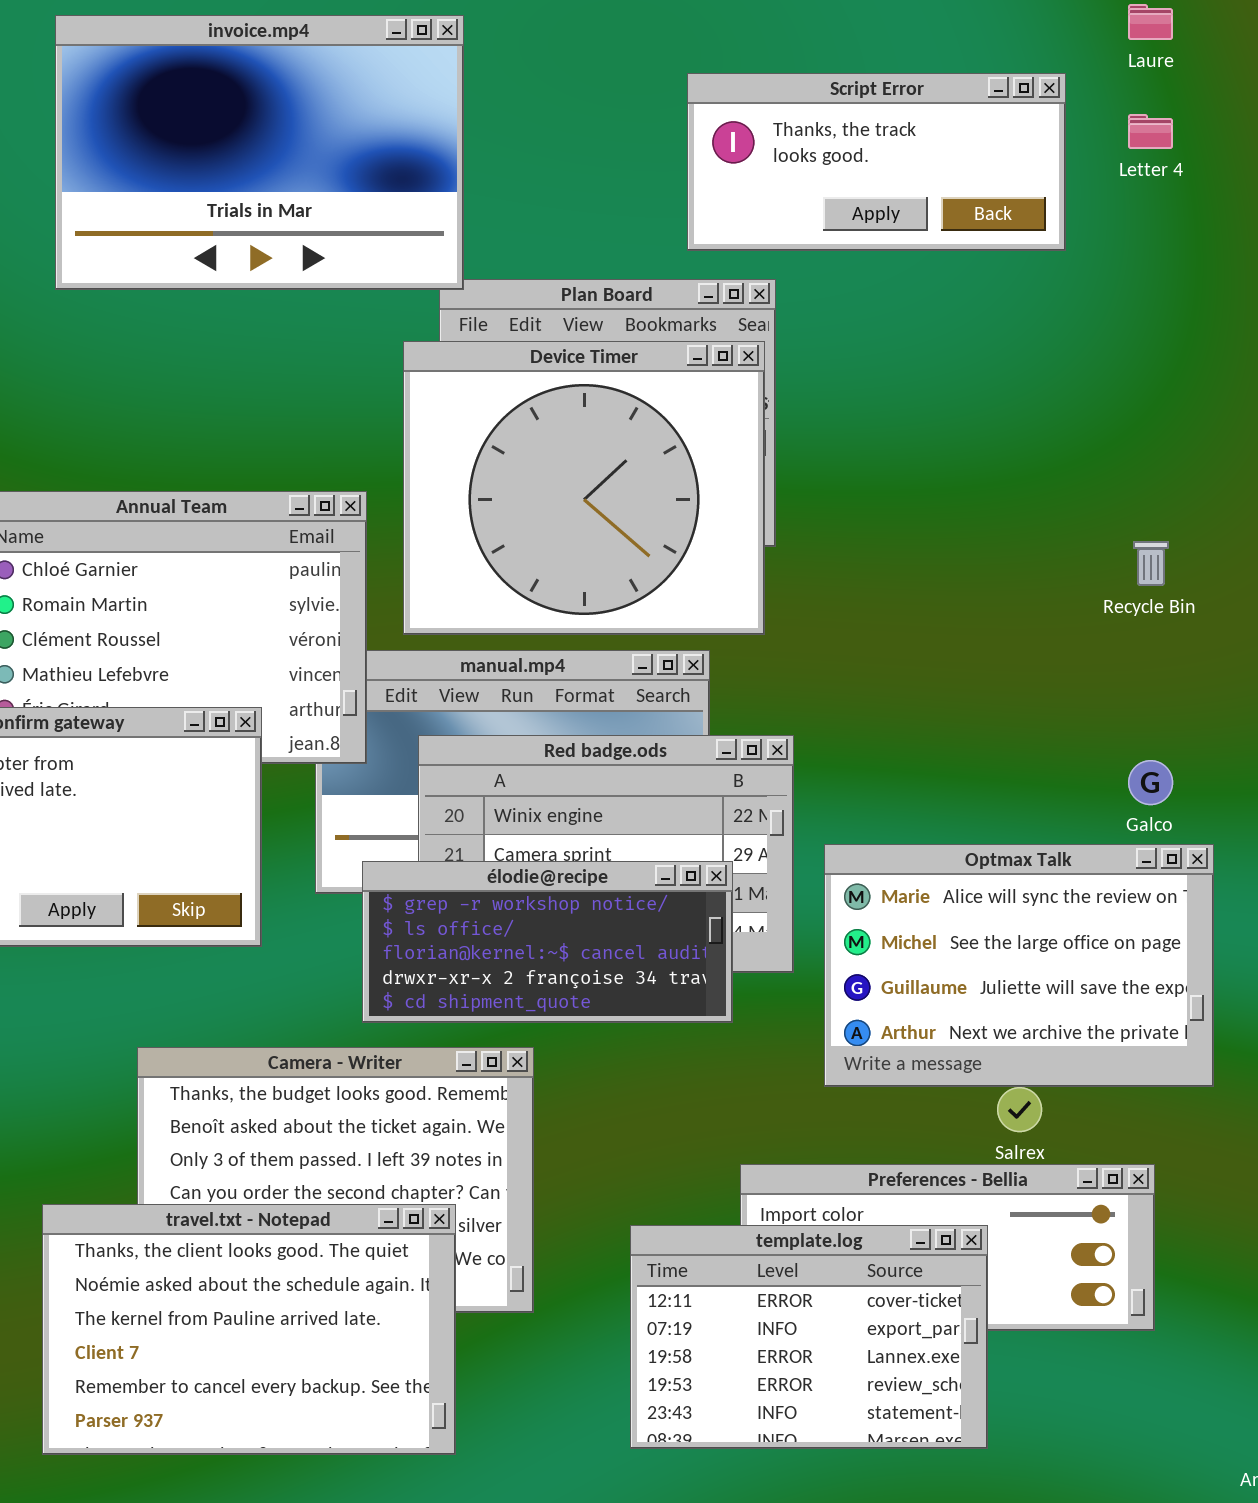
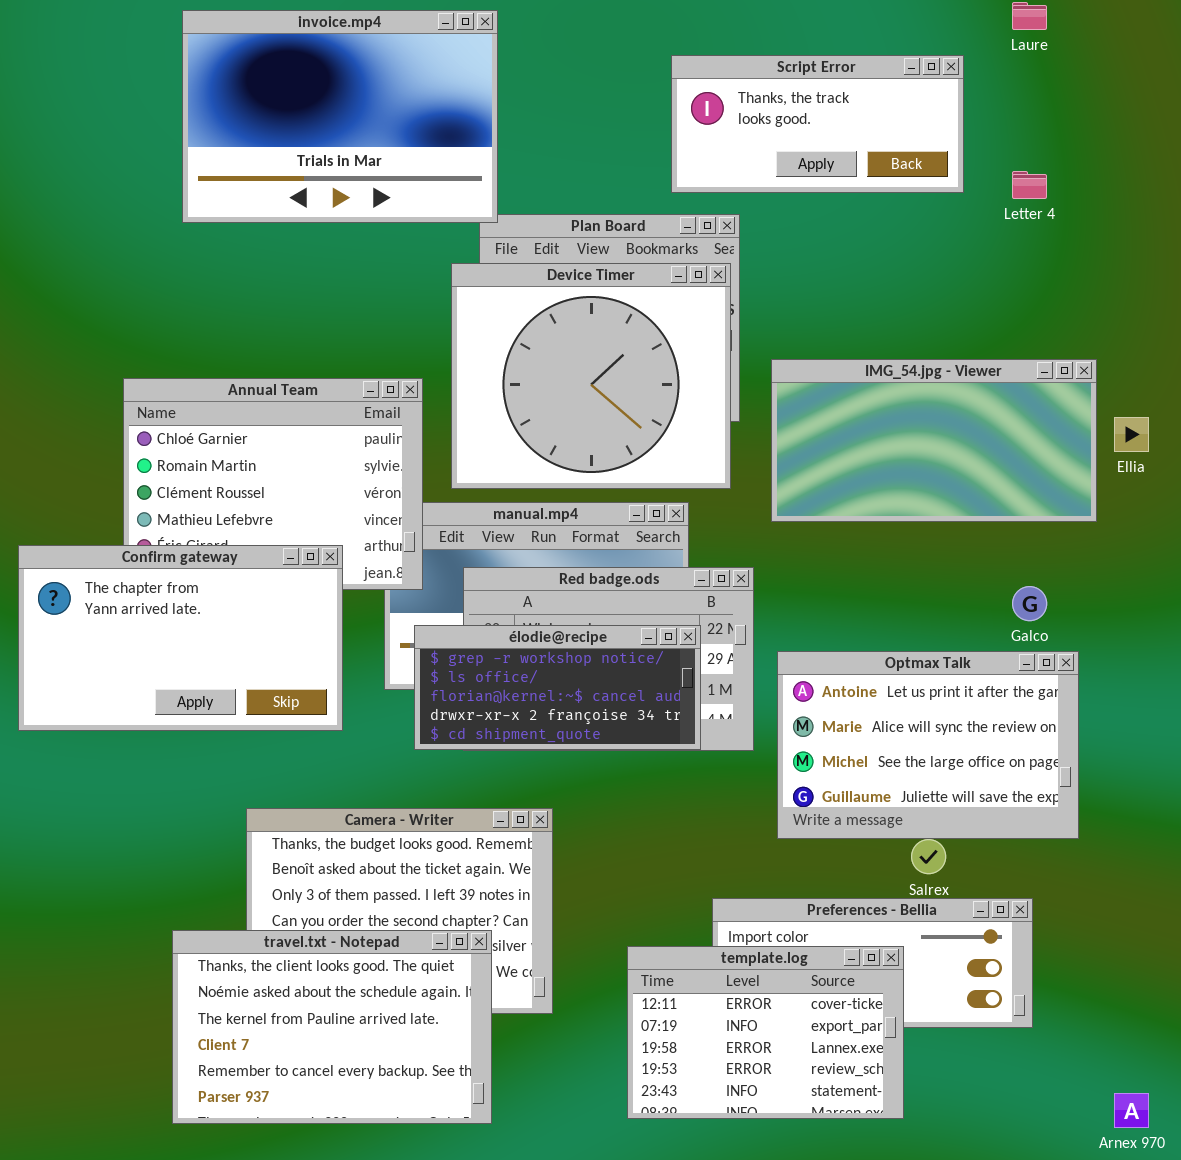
Letter 4: [1128,114,1173,149] -> [1012,171,1047,199], moved
IMG_54.jpg - Viewer: none -> [771,359,1097,522], opened
Optmax Talk: [824,844,1214,1087] -> [777,651,1079,839], scrolled up 1 row
élodie@recipe: [362,861,733,1023] -> [414,625,701,750], moved

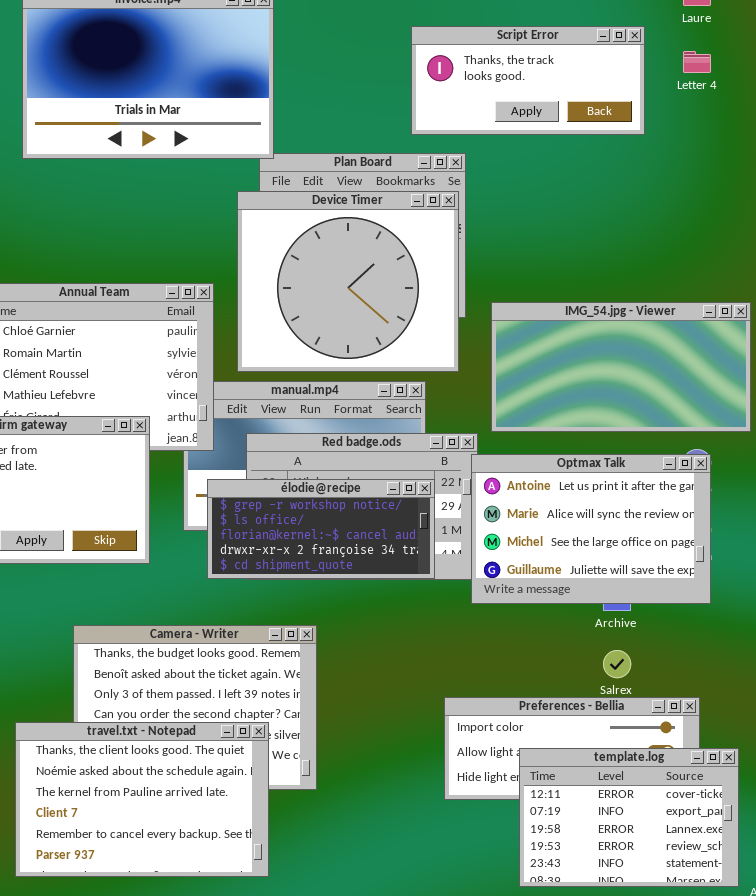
Letter 4: [1012,171,1047,199] -> [683,51,711,73], moved
IMG_54.jpg - Viewer: [771,359,1097,522] -> [491,302,751,432], moved
Optmax Talk: [777,651,1079,839] -> [471,454,711,604], moved
template.log: [627,946,904,1119] -> [519,748,739,887], moved

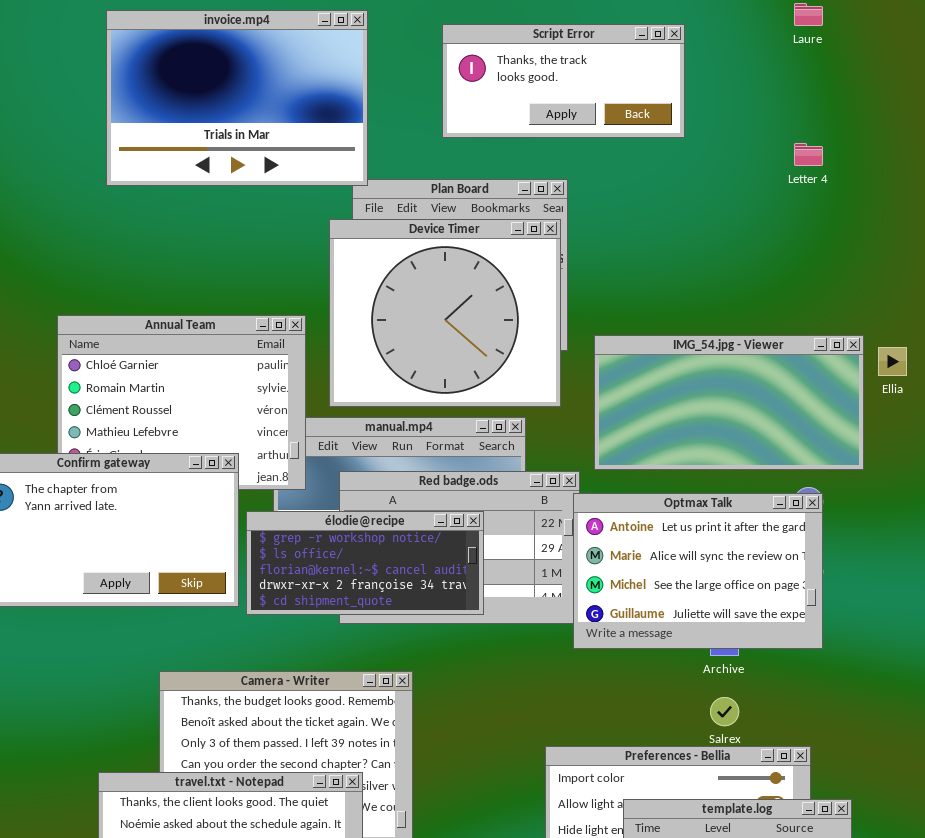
Script Error: [411,26,645,135] -> [442,24,685,138], moved
Letter 4: [683,51,711,73] -> [794,143,823,166], moved
élodie@recipe: [207,479,435,579] -> [246,511,484,615], moved

